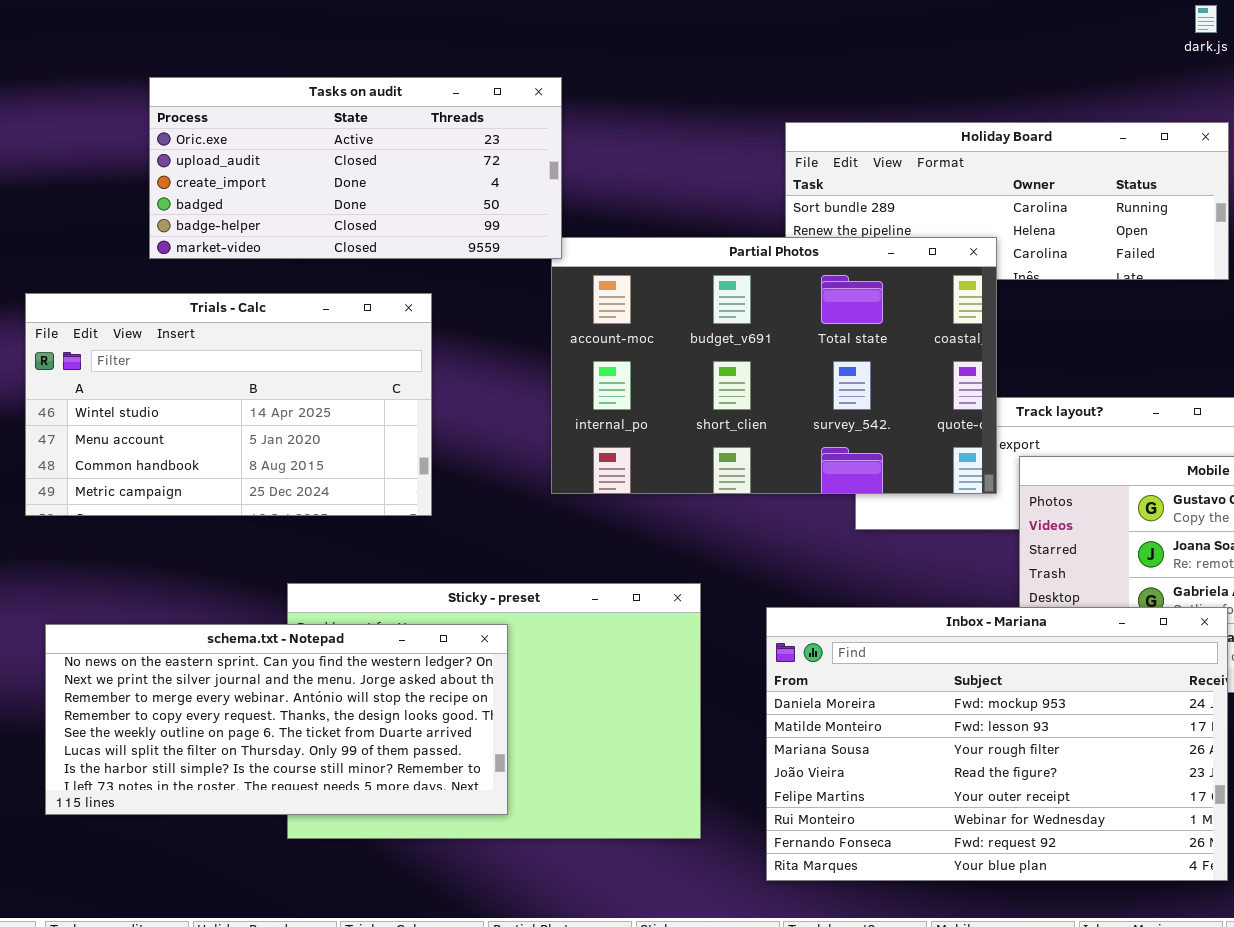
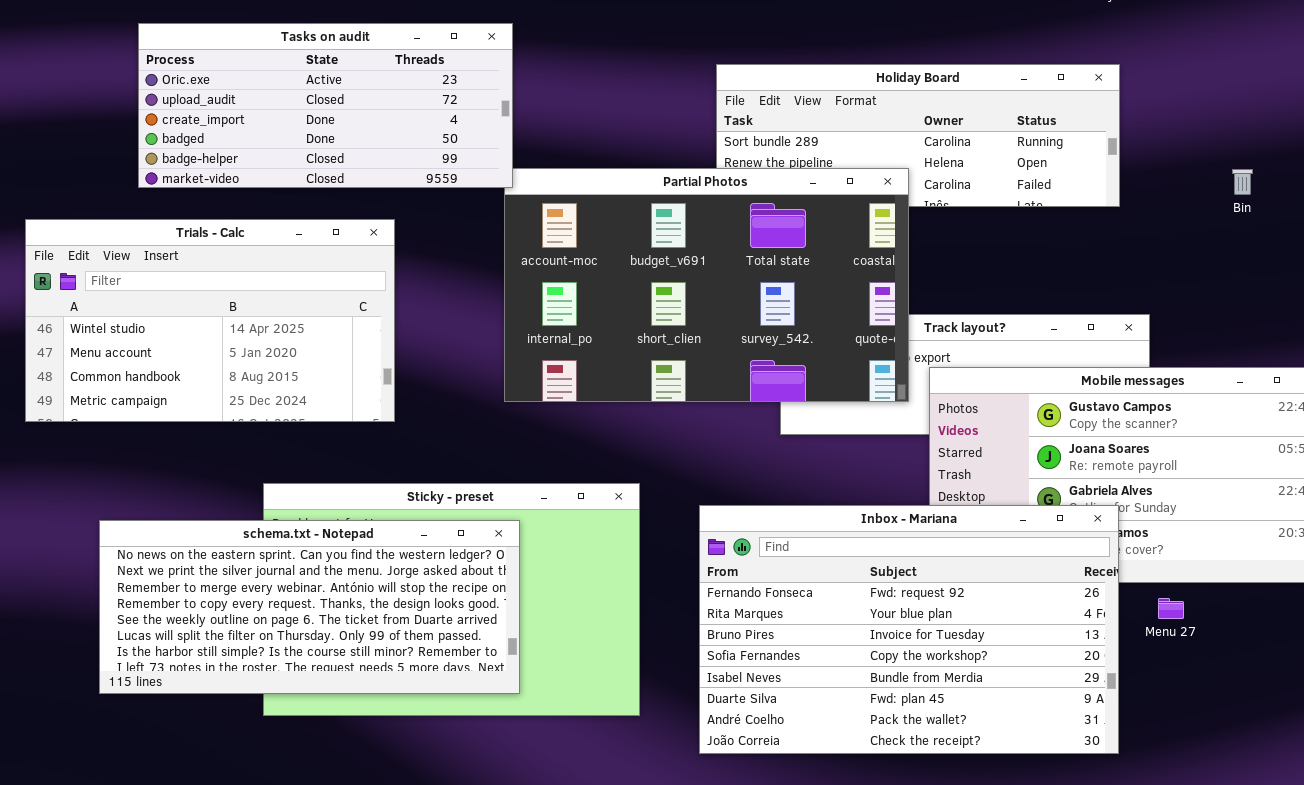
Inbox - Mariana: [766,607,1228,881] -> [699,505,1119,754], scrolled down 6 rows
schema.txt - Notepad: [45,624,508,815] -> [99,520,520,694], moved

